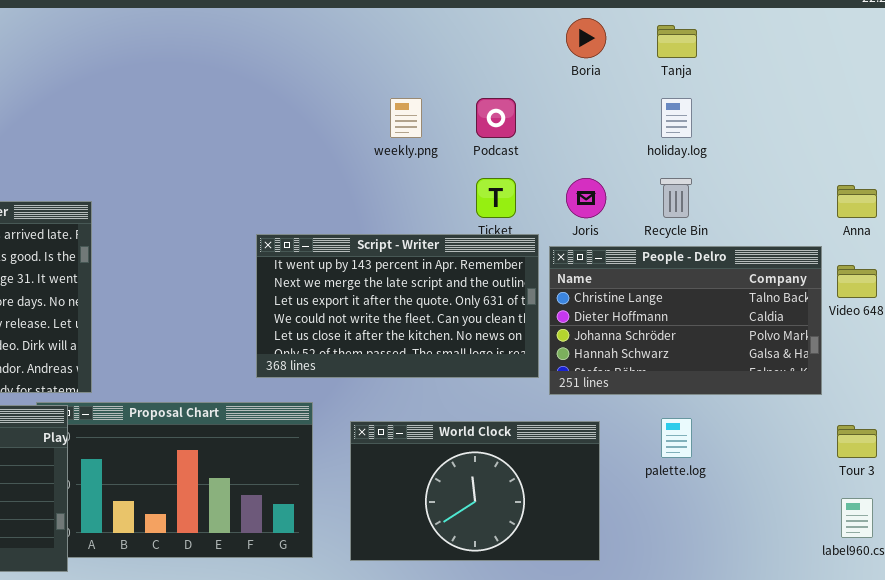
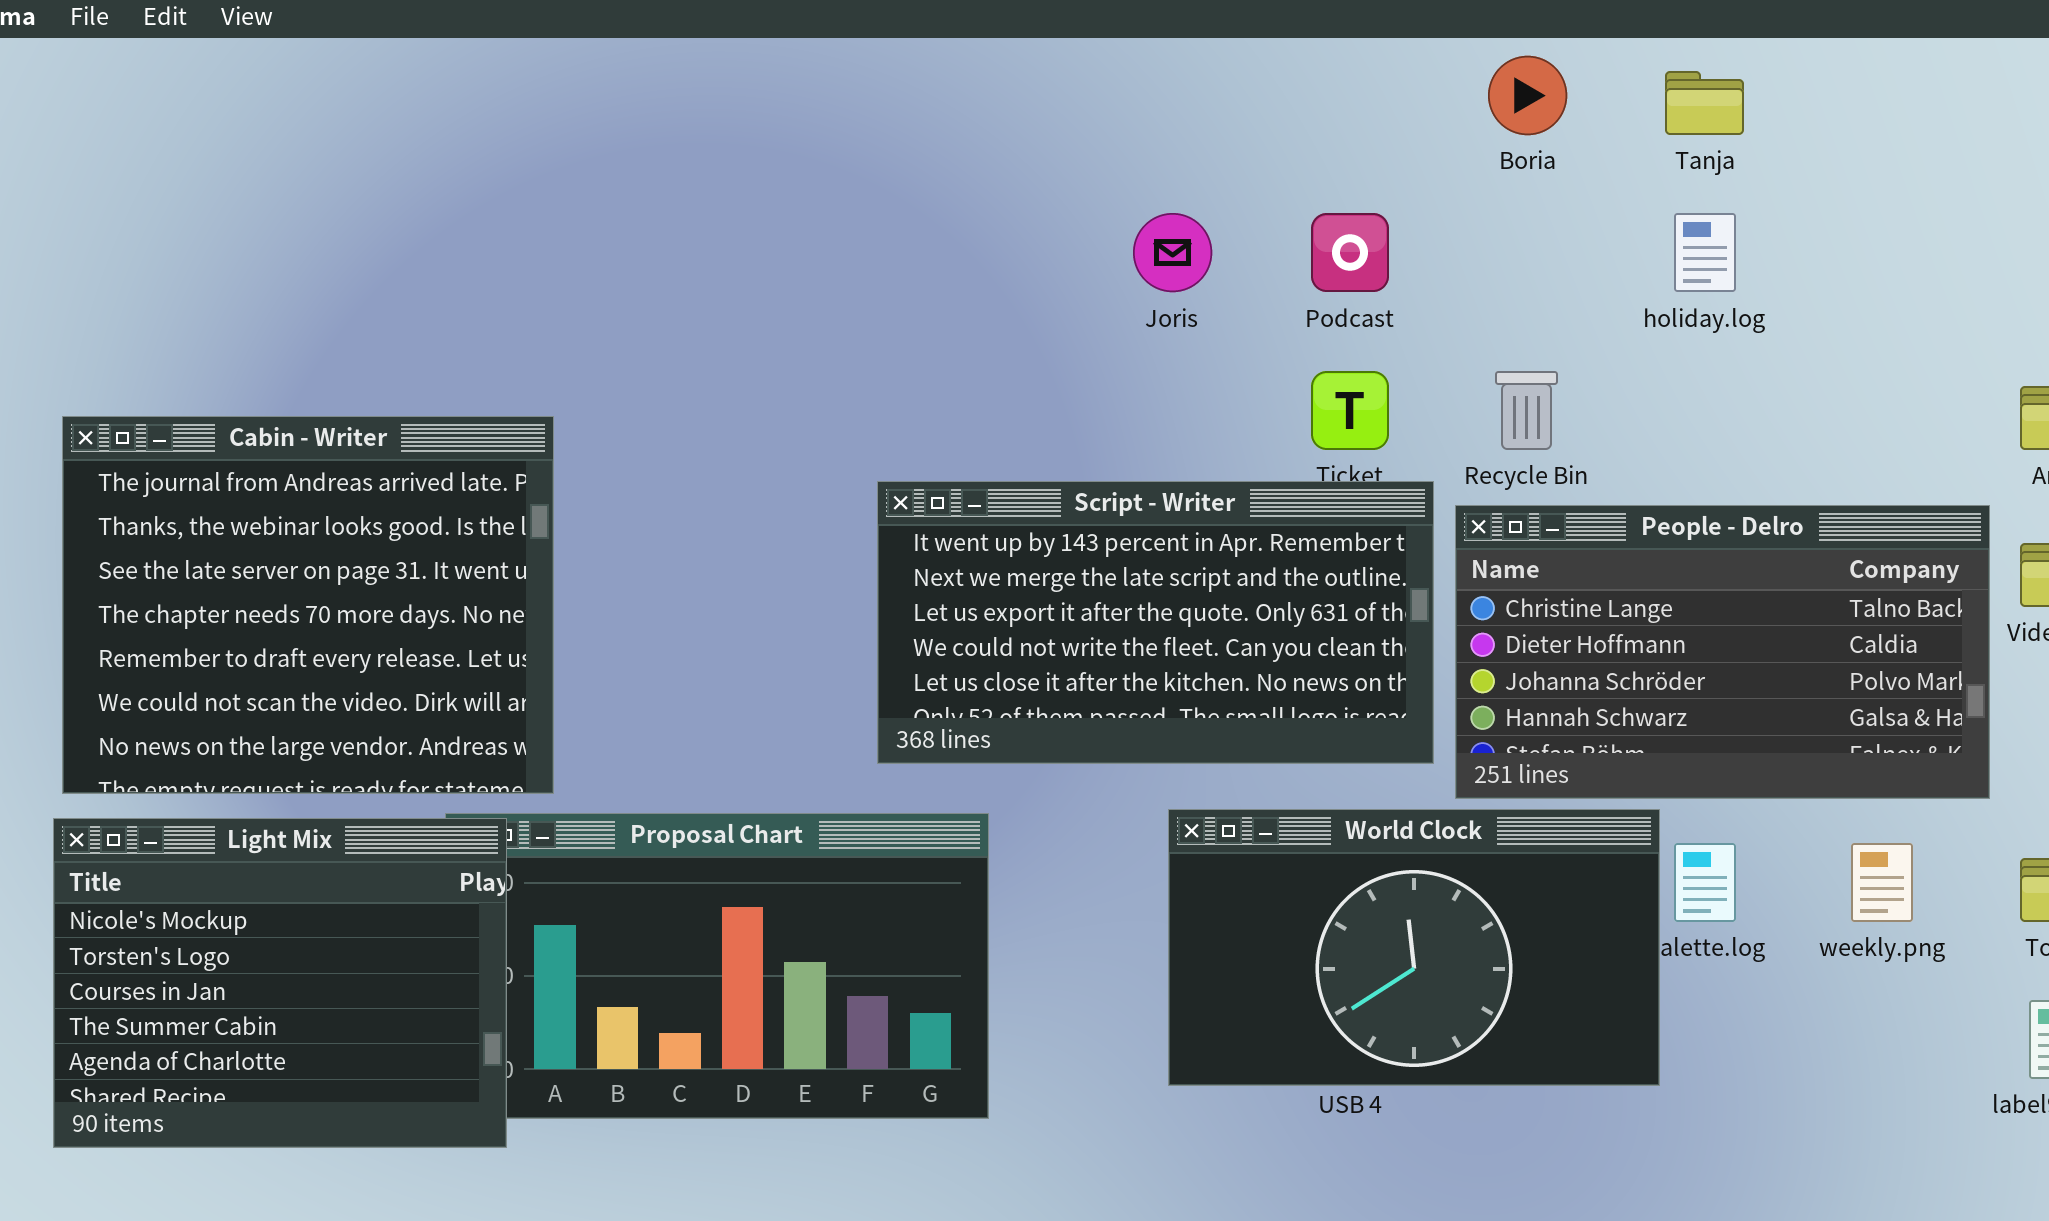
weekly.png: [390,98,422,138] -> [1851,843,1913,922], moved
Joris: [566,178,606,218] -> [1133,213,1212,292], moved
Recycle Bin: [660,178,692,218] -> [1495,371,1558,450], moved
World Clock: [350,421,600,561] -> [1168,809,1660,1086], moved

